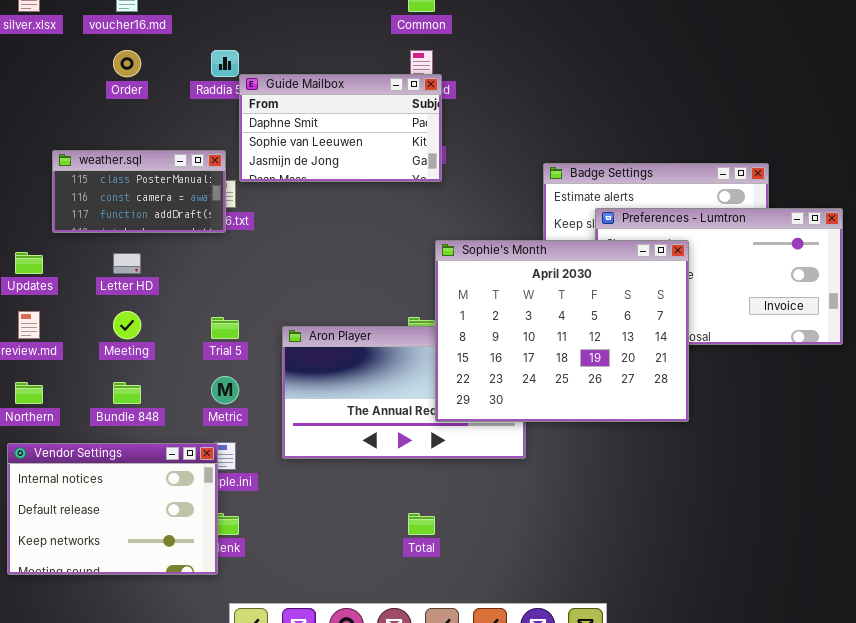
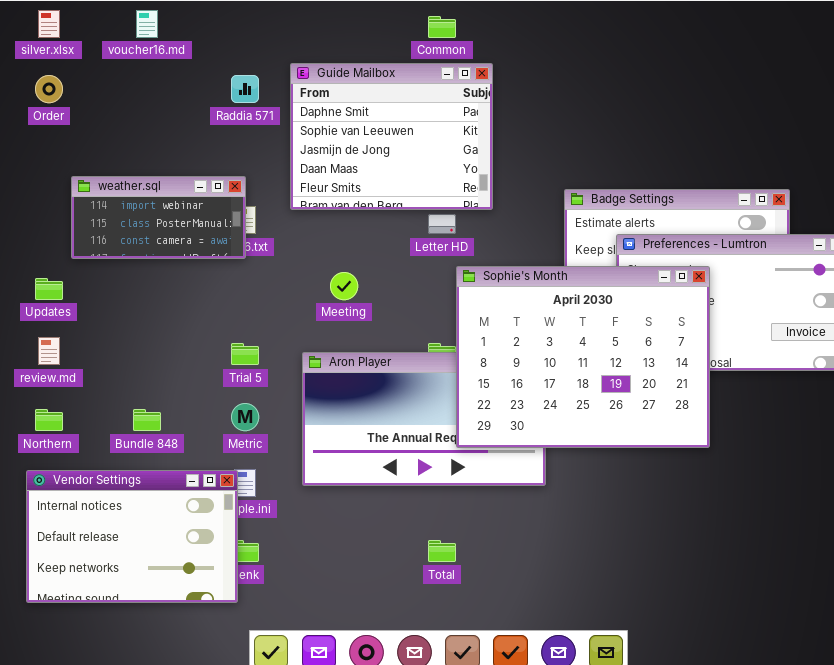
Order: [113,50,141,77] -> [35,75,63,103], moved
Guide Mailbox: [239,74,442,182] -> [290,63,493,210], moved, resized
weather.sql: [52,150,226,233] -> [71,176,246,259], scrolled up 1 row
Letter HD: [113,253,141,274] -> [428,214,456,234], moved
Meeting: [113,311,141,339] -> [330,272,358,300], moved

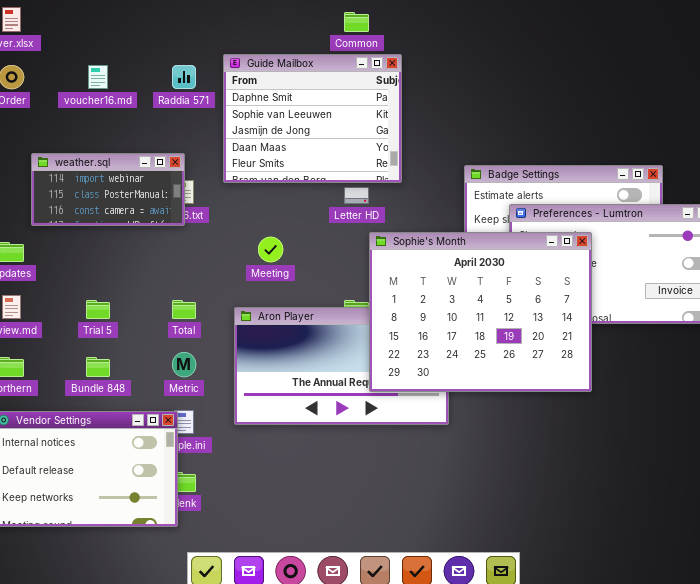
voucher16.md: [136,10,158,38] -> [88,65,108,89], moved
Trial 5: [231,343,259,365] -> [86,300,110,319], moved
Total: [428,540,456,562] -> [172,300,196,319], moved

